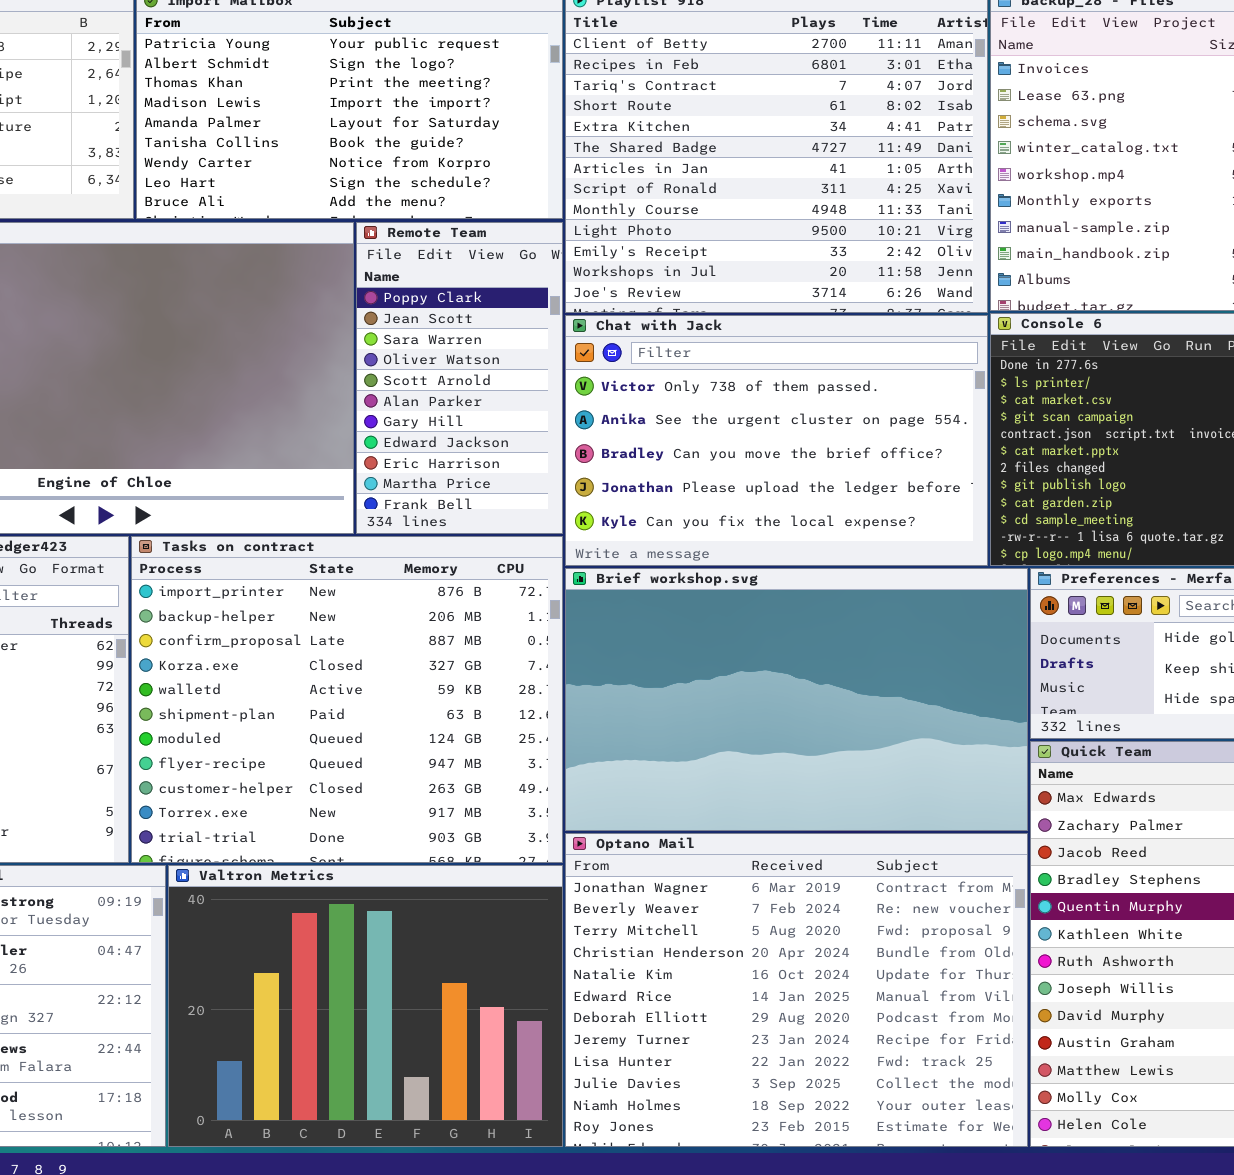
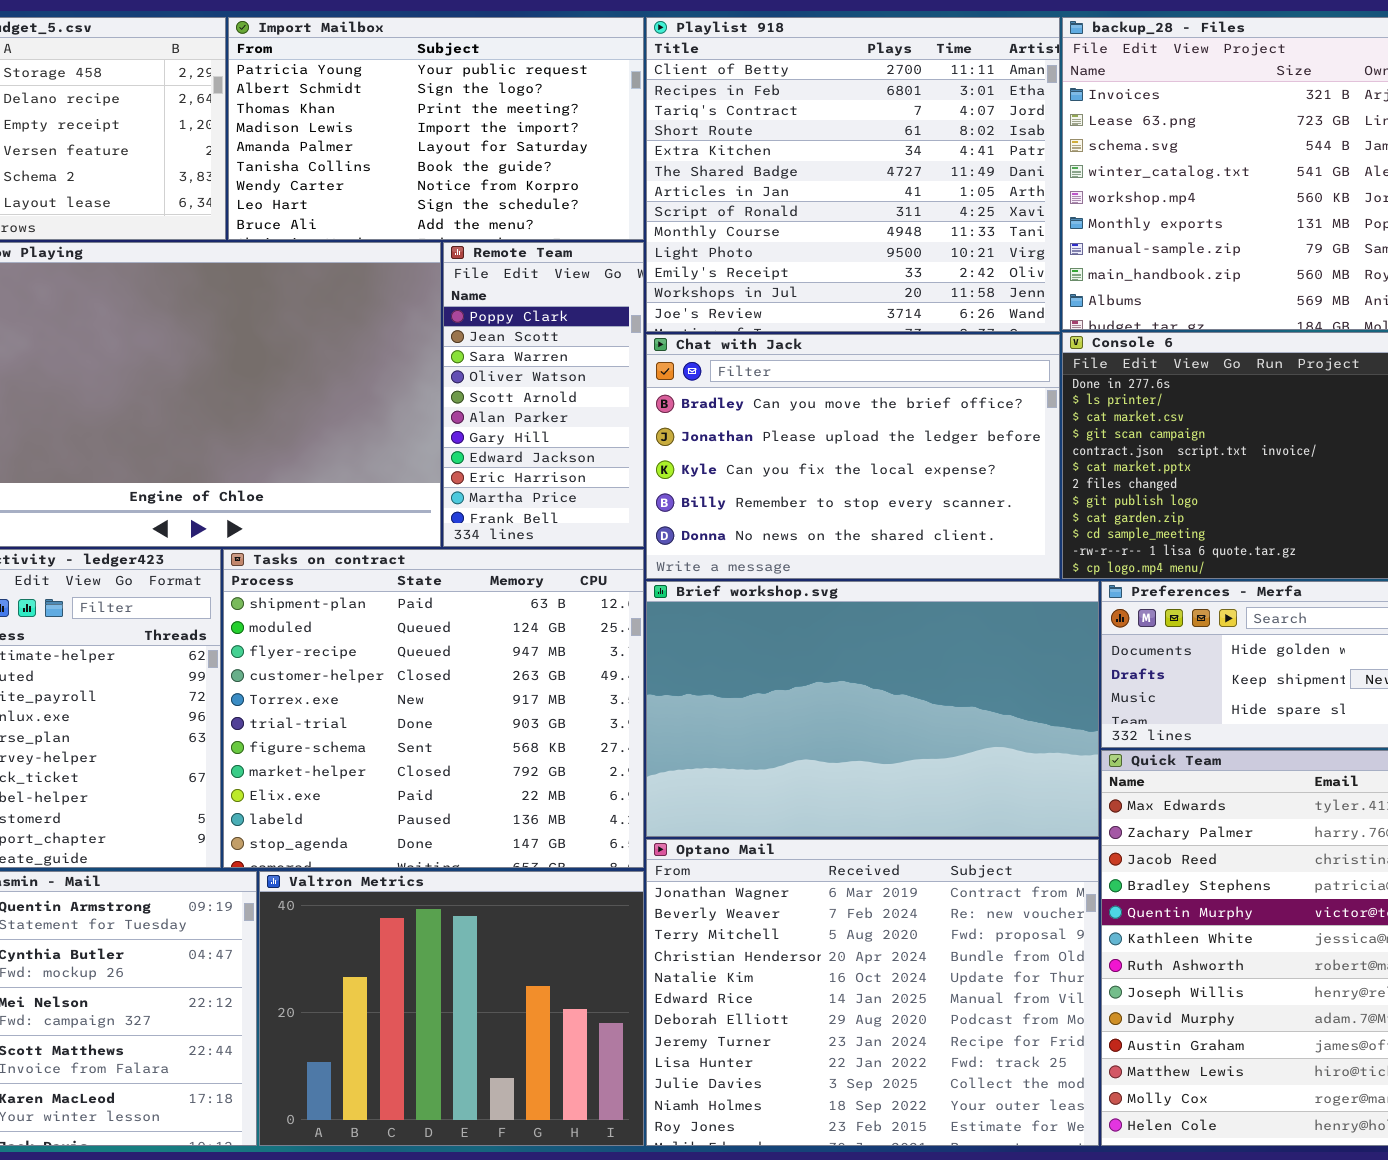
Chat with Jack: [565,315,988,566] -> [646,334,1060,579], scrolled down 2 rows
Tasks on contract: [131,536,563,863] -> [223,549,644,868], scrolled down 5 rows

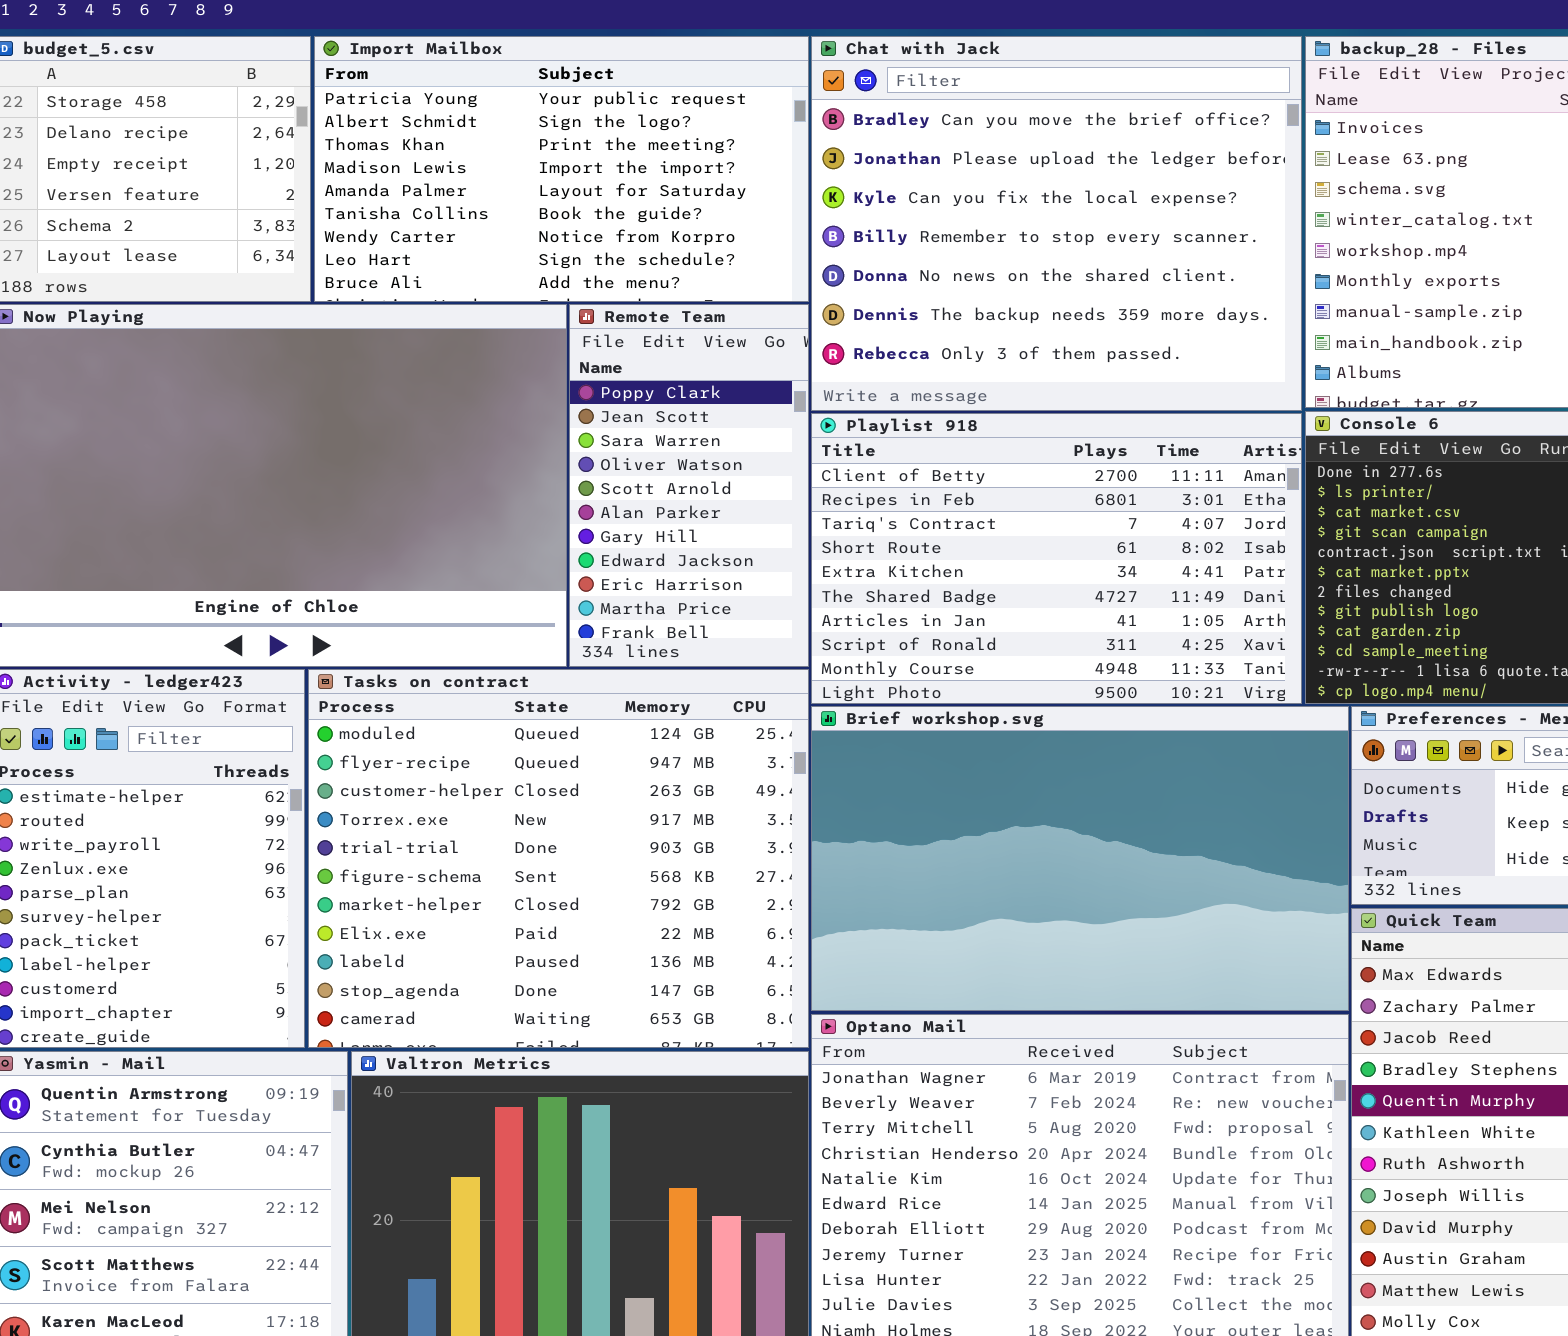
Playlist 918: [646,17,1060,332] -> [811,413,1302,704], moved, resized
Chat with Jack: [646,334,1060,579] -> [811,36,1302,411], moved, resized
Tasks on contract: [223,549,644,868] -> [308,669,809,1048], scrolled down 1 row

